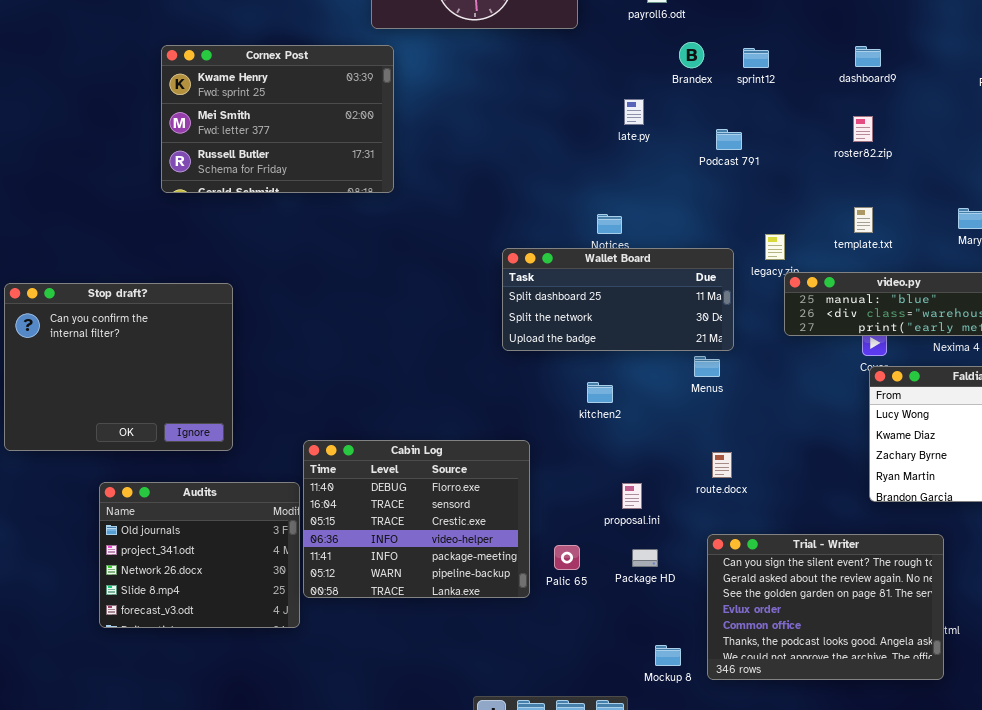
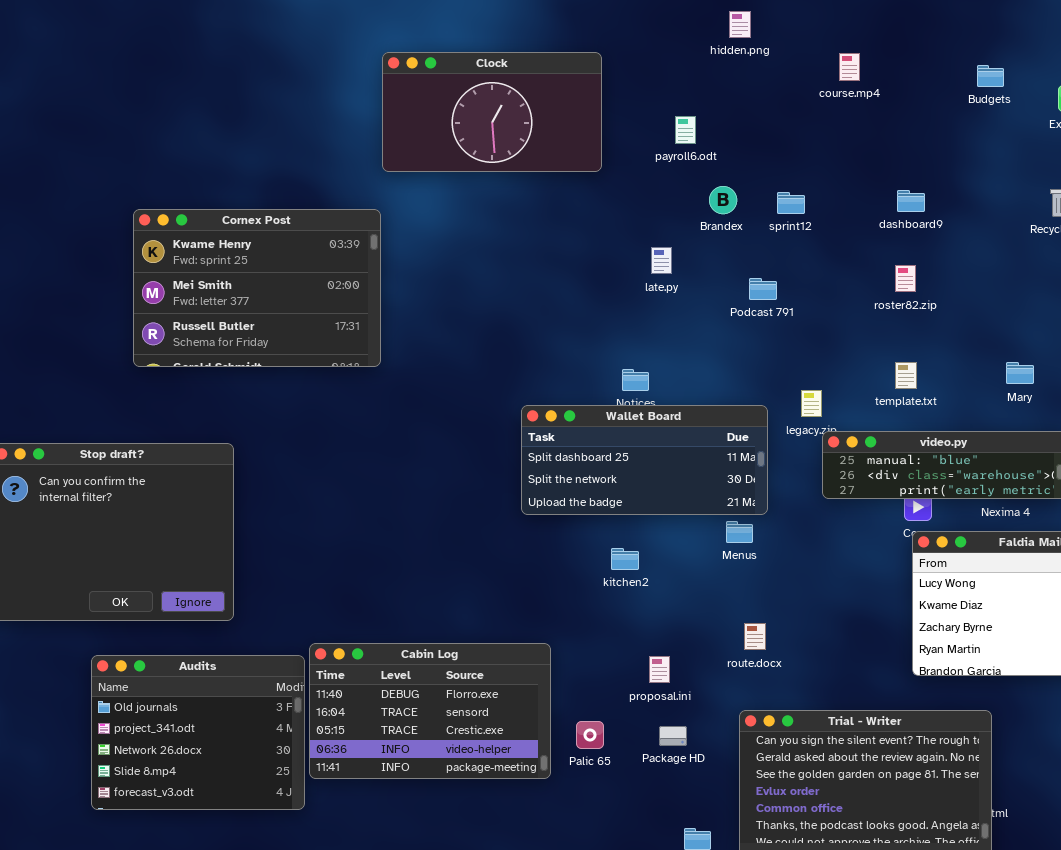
Cornex Post: [161,45,394,193] -> [133,209,381,367], moved
Cabin Log: [303,440,530,598] -> [309,643,551,779], resized

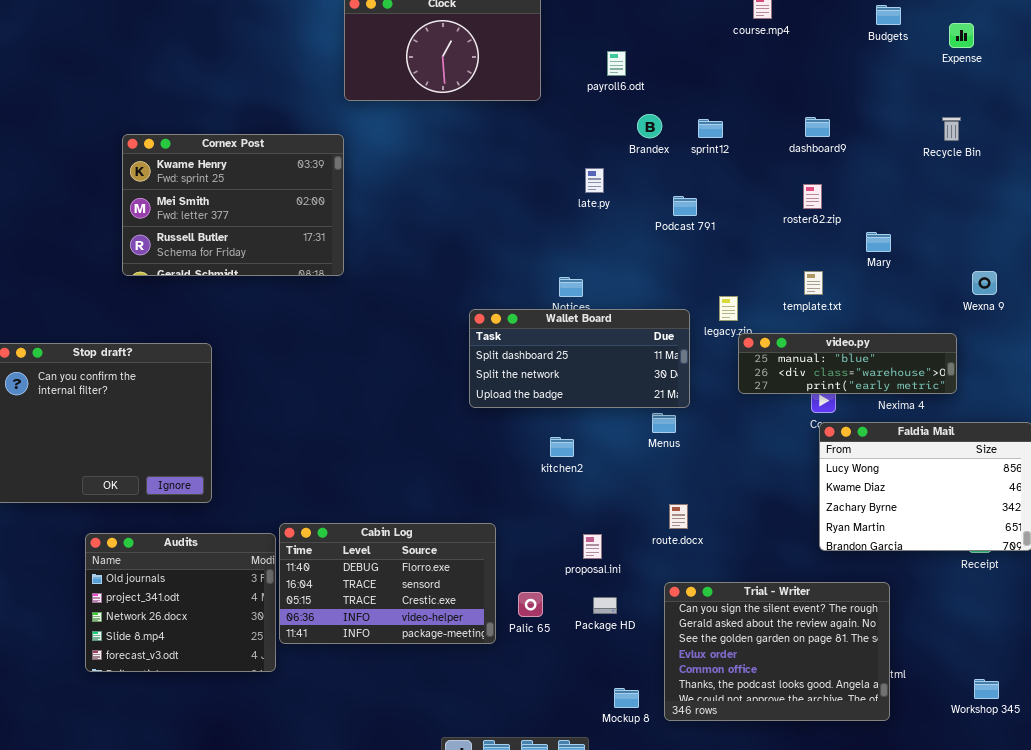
Mary: [1006,362,1034,384] -> [866,232,891,252], moved

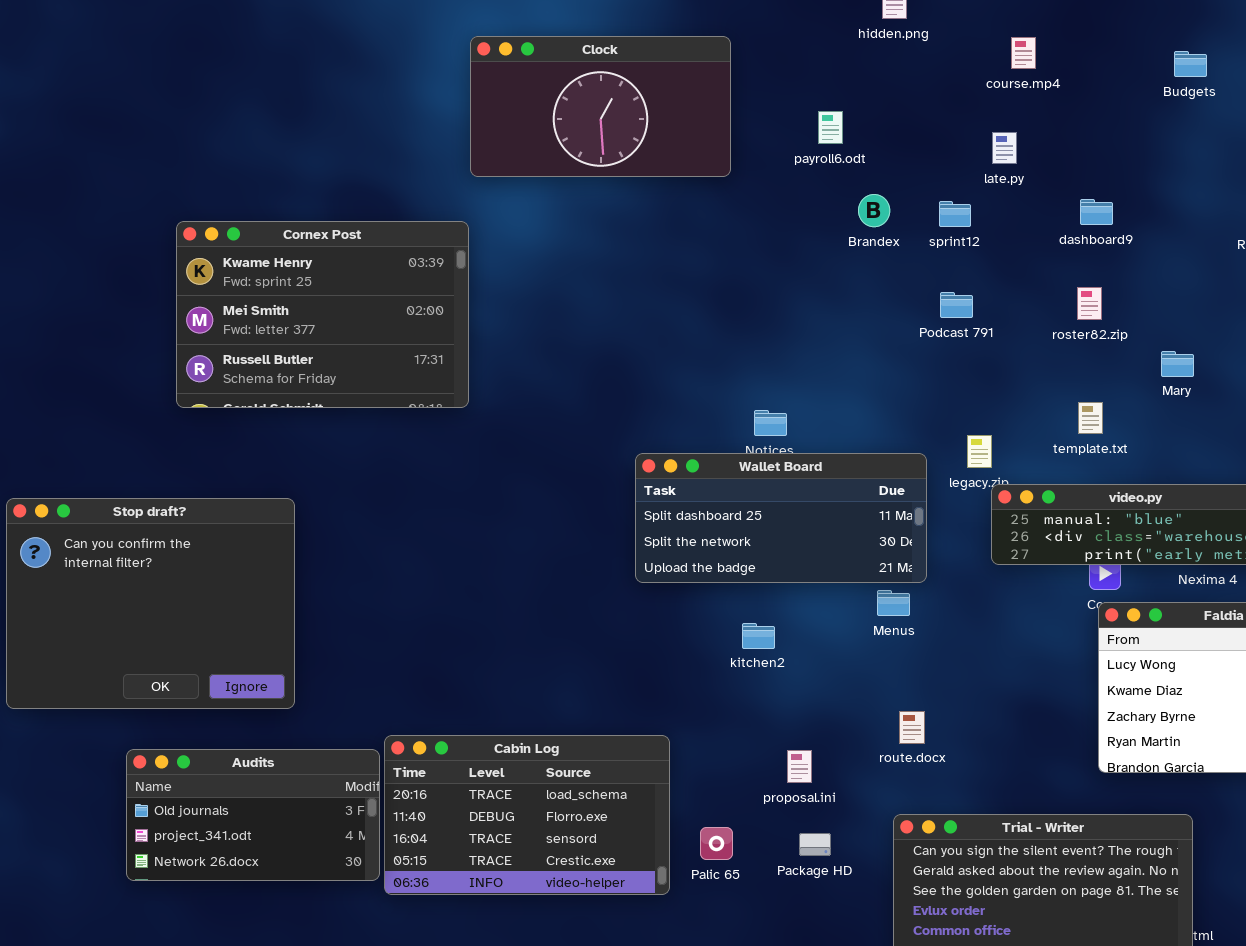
late.py: [585,168,604,193] -> [992,132,1017,164], moved
Podcast 791: [673,196,697,216] -> [940,292,973,318], moved
Cabin Log: [279,523,496,644] -> [384,735,670,895], scrolled up 1 row
Audits: [85,533,276,672] -> [126,749,380,881], resized

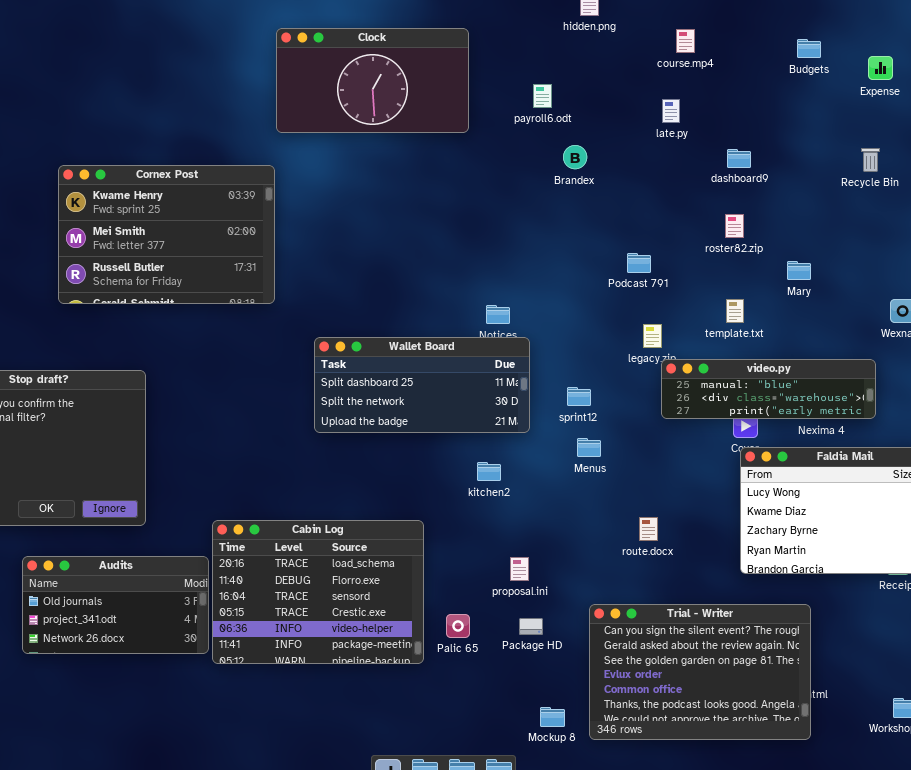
sprint12: [939,201,971,227] -> [567,387,591,406], moved
Podcast 791: [940,292,973,318] -> [627,253,651,273], moved
Wallet Board: [635,453,927,583] -> [314,337,530,433], moved
route.docx: [899,711,925,744] -> [639,517,658,541], moved
Cabin Log: [384,735,670,895] -> [212,520,424,664], resized

